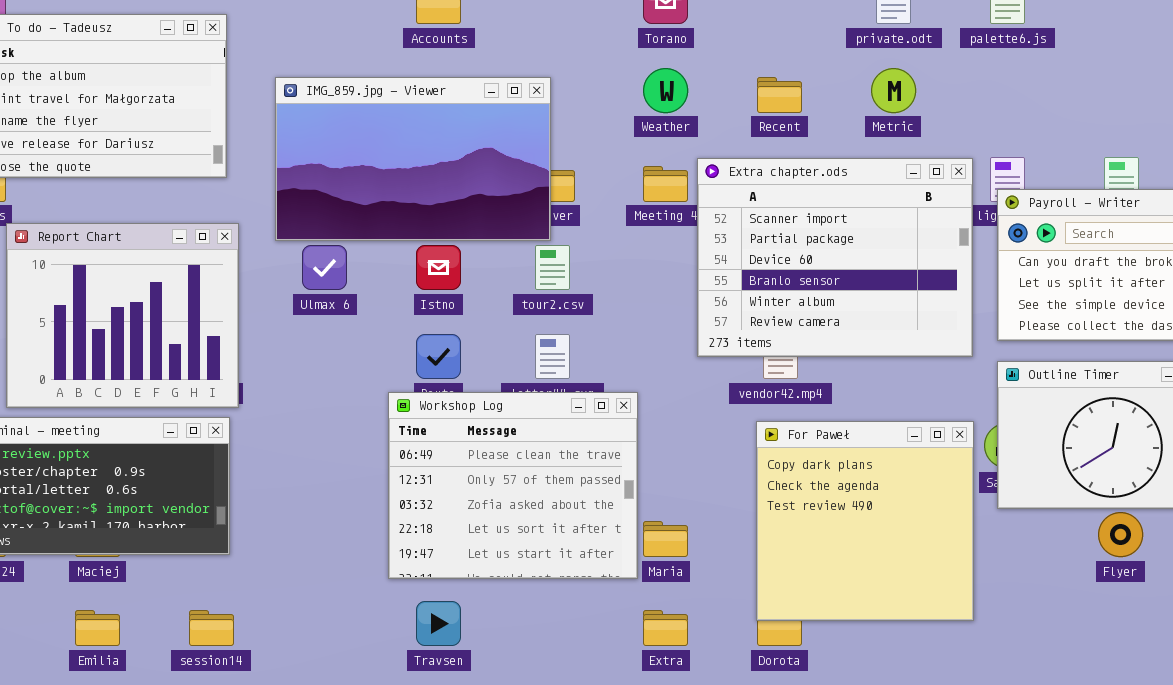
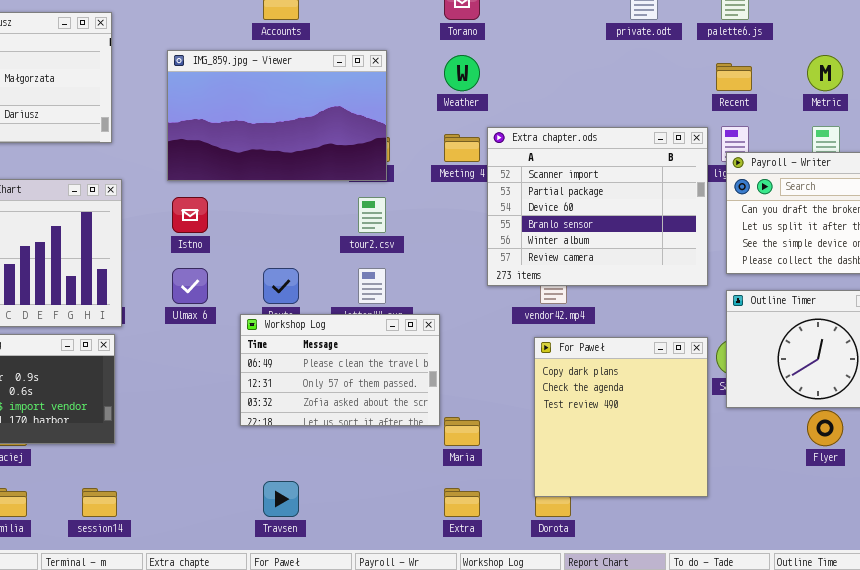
Metric: [871,68,916,113] -> [807,55,843,91], moved
IMG_859.jpg - Viewer: [275,77,551,241] -> [167,50,387,181], moved
Recent: [757,77,802,113] -> [716,63,752,91], moved
Ulmax 6: [302,245,347,290] -> [172,268,208,304], moved
Istno: [416,245,461,290] -> [172,197,208,233], moved
Workshop Log: [388,392,638,579] -> [240,314,440,426], resized

